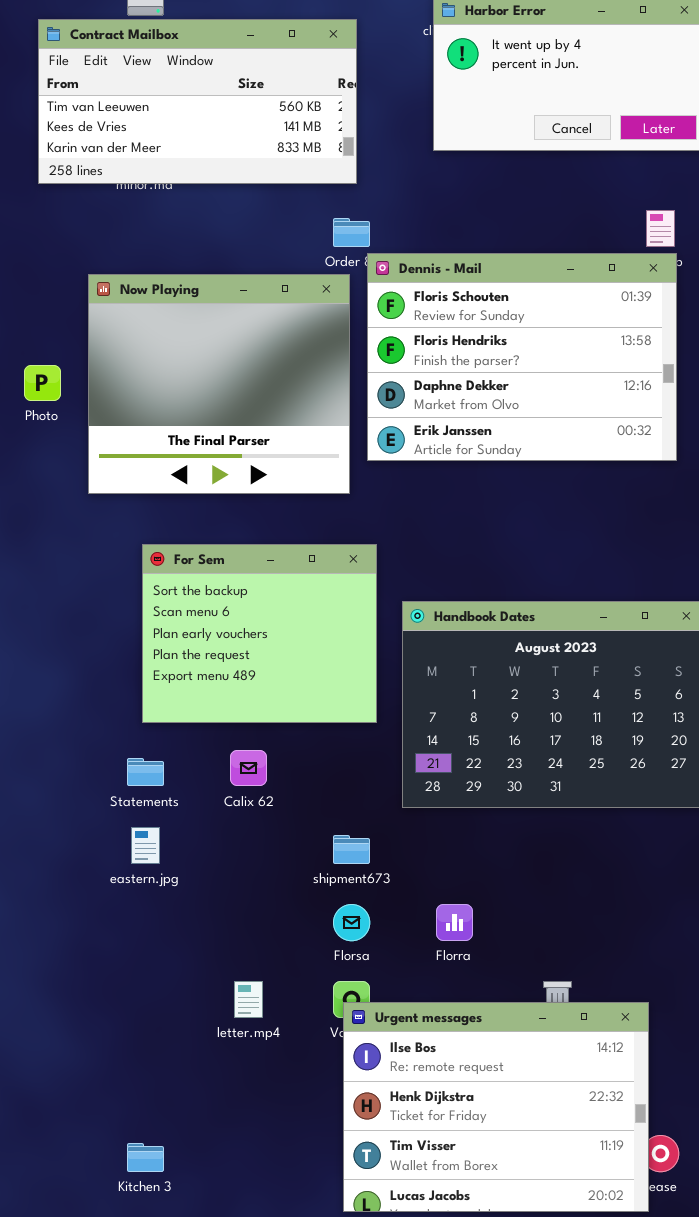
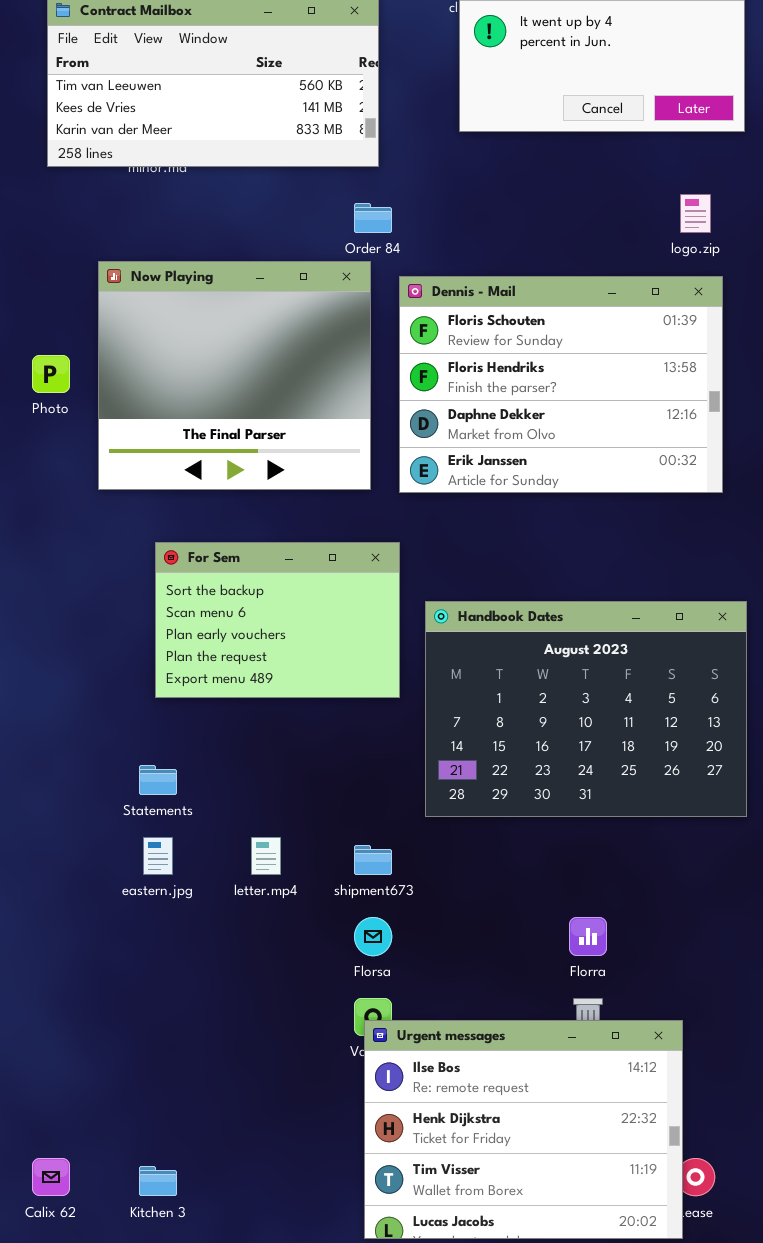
Dennis - Mail: [367,253,677,461] -> [399,276,723,493], moved
For Sem: [142,544,377,723] -> [155,542,400,698], resized
Calix 62: [230,750,267,786] -> [32,1158,70,1196], moved
Florra: [436,904,473,941] -> [569,917,607,956], moved
letter.mp4: [234,981,263,1018] -> [251,837,281,875], moved

